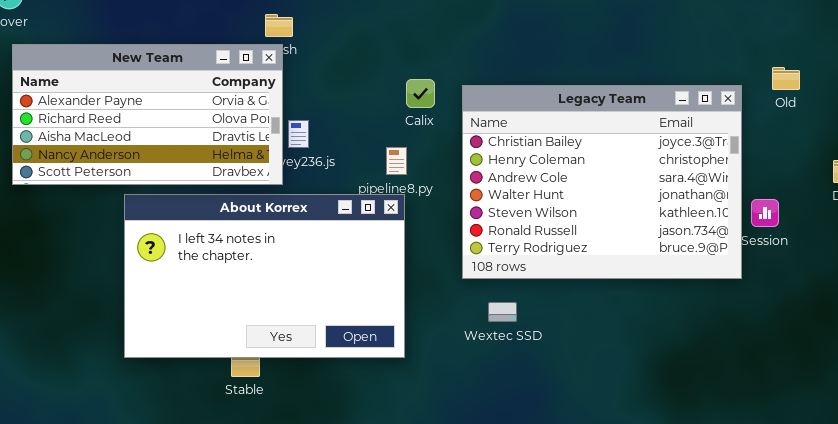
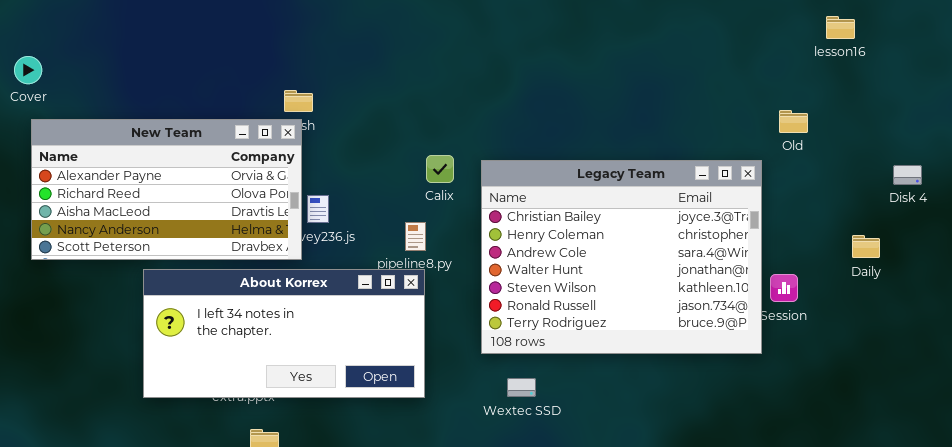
Old: [772,67,800,90] -> [779,110,808,133], moved
About Korrex: [124,194,405,358] -> [143,269,425,398], resized

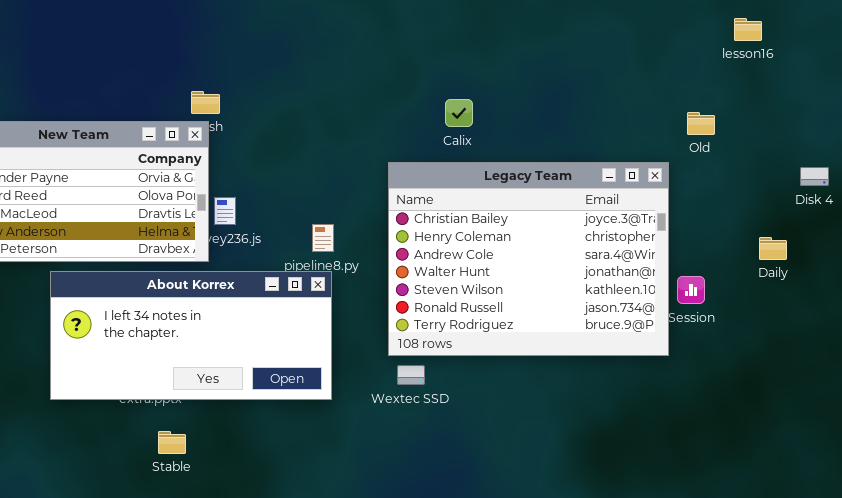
Calix: [426,155,454,183] -> [445,99,473,127], moved
Wextec SSD: [507,378,536,397] -> [397,365,425,385], moved

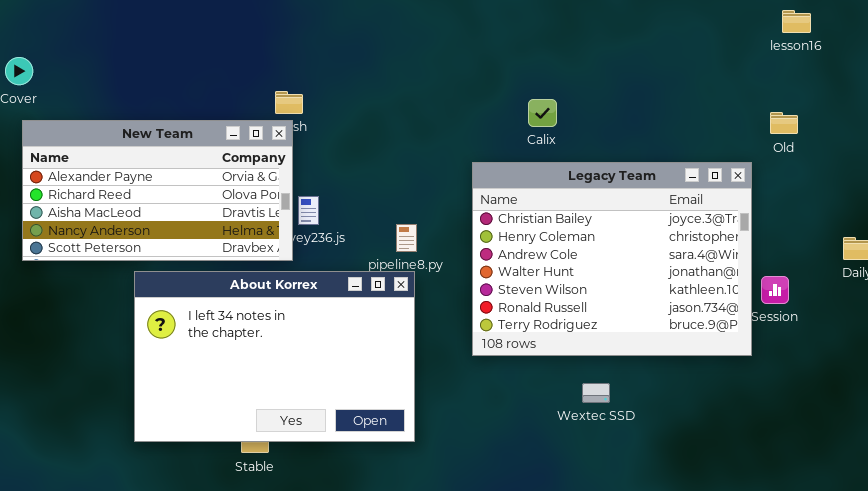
lesson16: [734,18,762,41] -> [782,10,811,33], moved
About Korrex: [50,271,332,400] -> [134,271,415,442], resized
Wextec SSD: [397,365,425,385] -> [582,383,610,403], moved

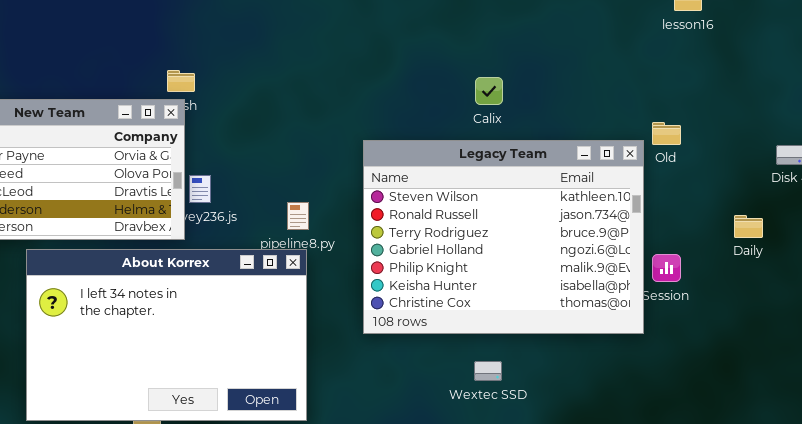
Calix: [528,99,557,127] -> [475,77,503,105], moved
Old: [770,112,798,134] -> [652,122,681,145], moved
Legacy Team: [472,162,752,356] -> [363,140,644,334], scrolled down 4 rows

